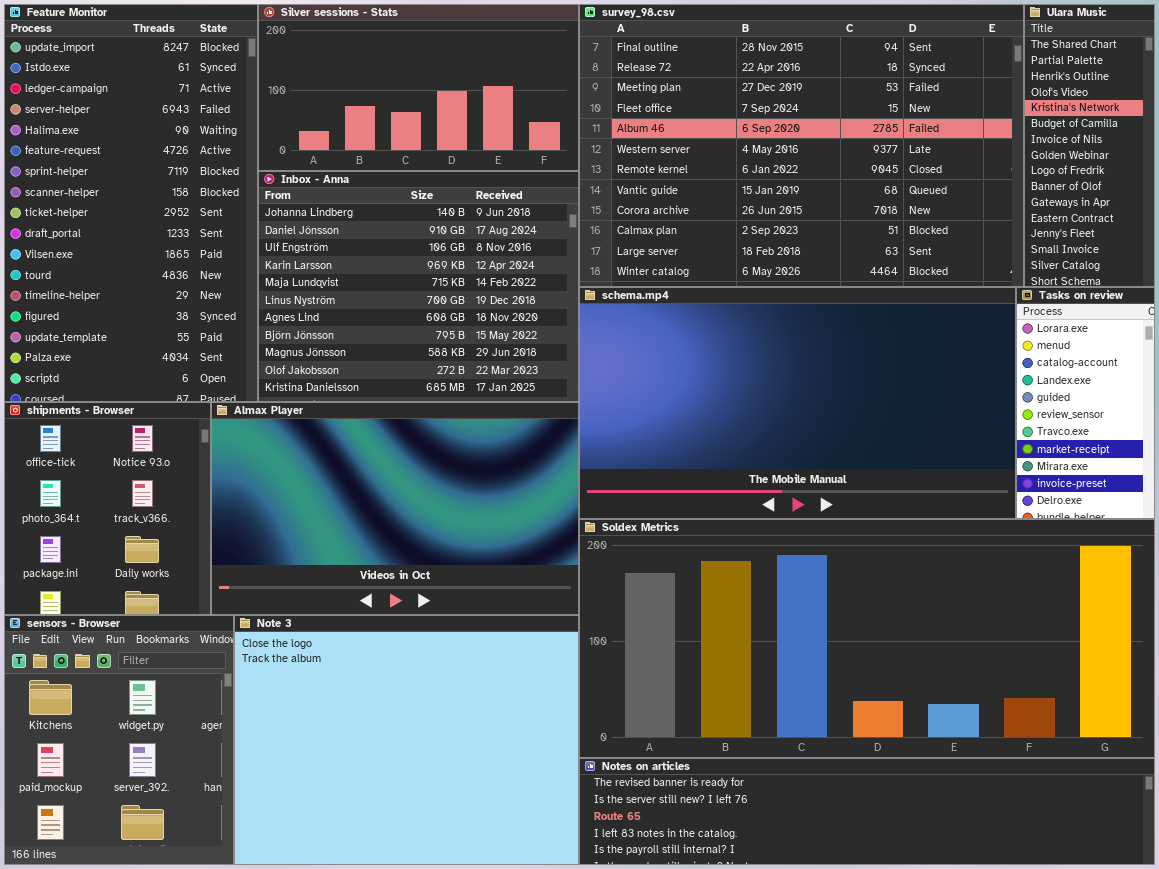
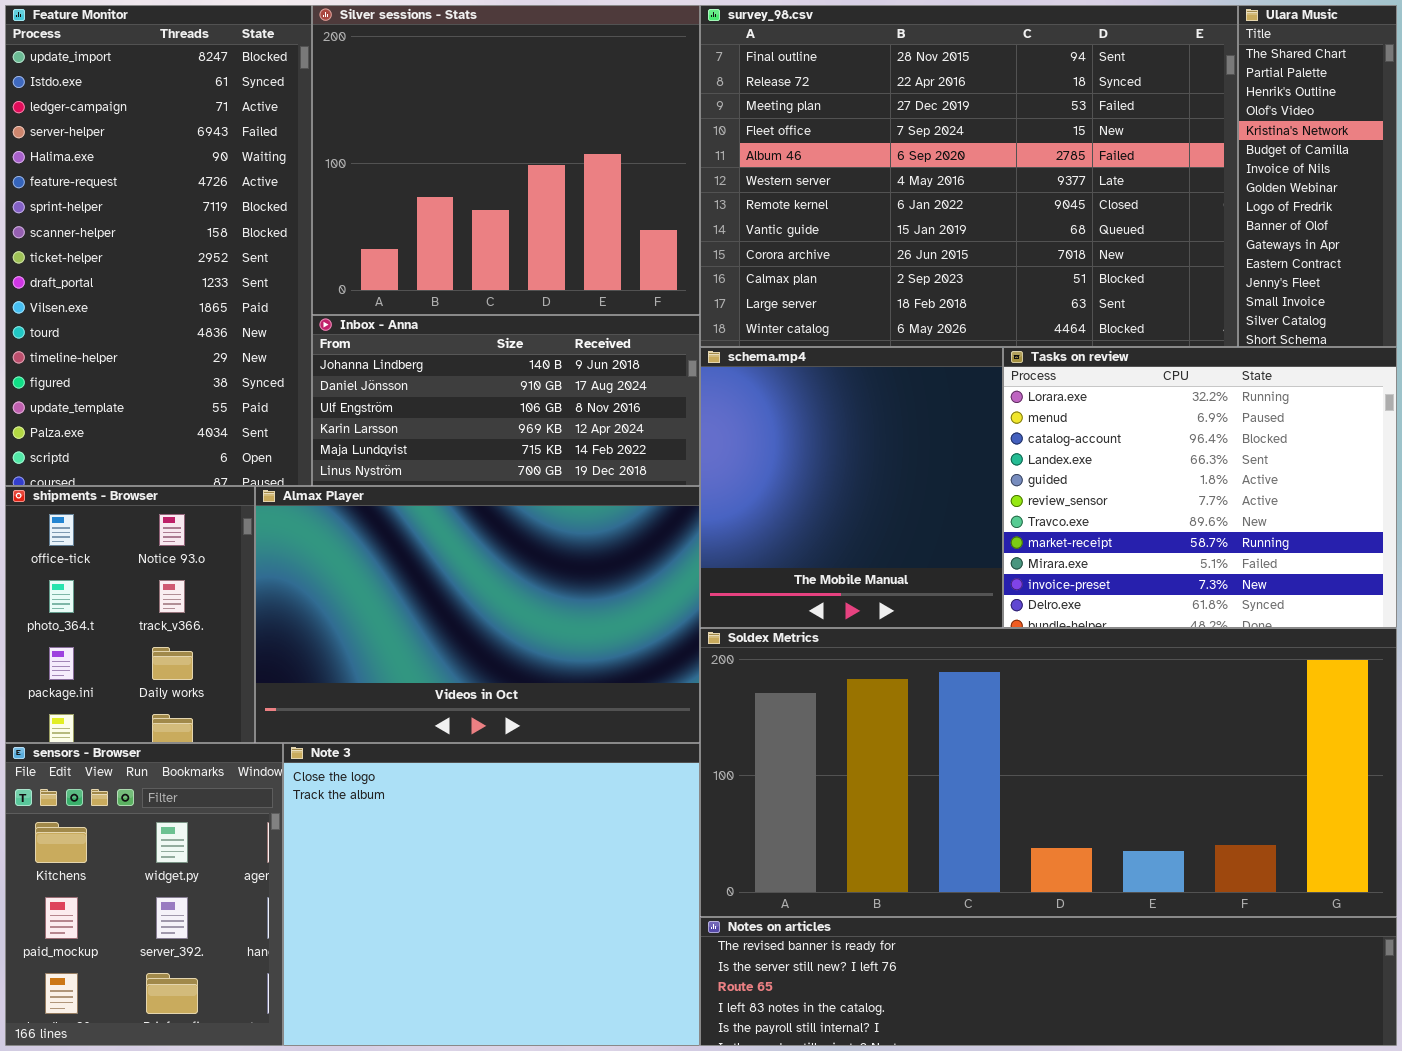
Silver sessions - Stats: [258,4,579,171] -> [312,5,700,315], resized
Inbox - Anna: [258,171,579,402] -> [312,315,700,486], resized
schema.mp4: [579,287,1016,519] -> [700,347,1003,628], resized
Tasks on review: [1016,287,1155,519] -> [1003,347,1397,628], resized

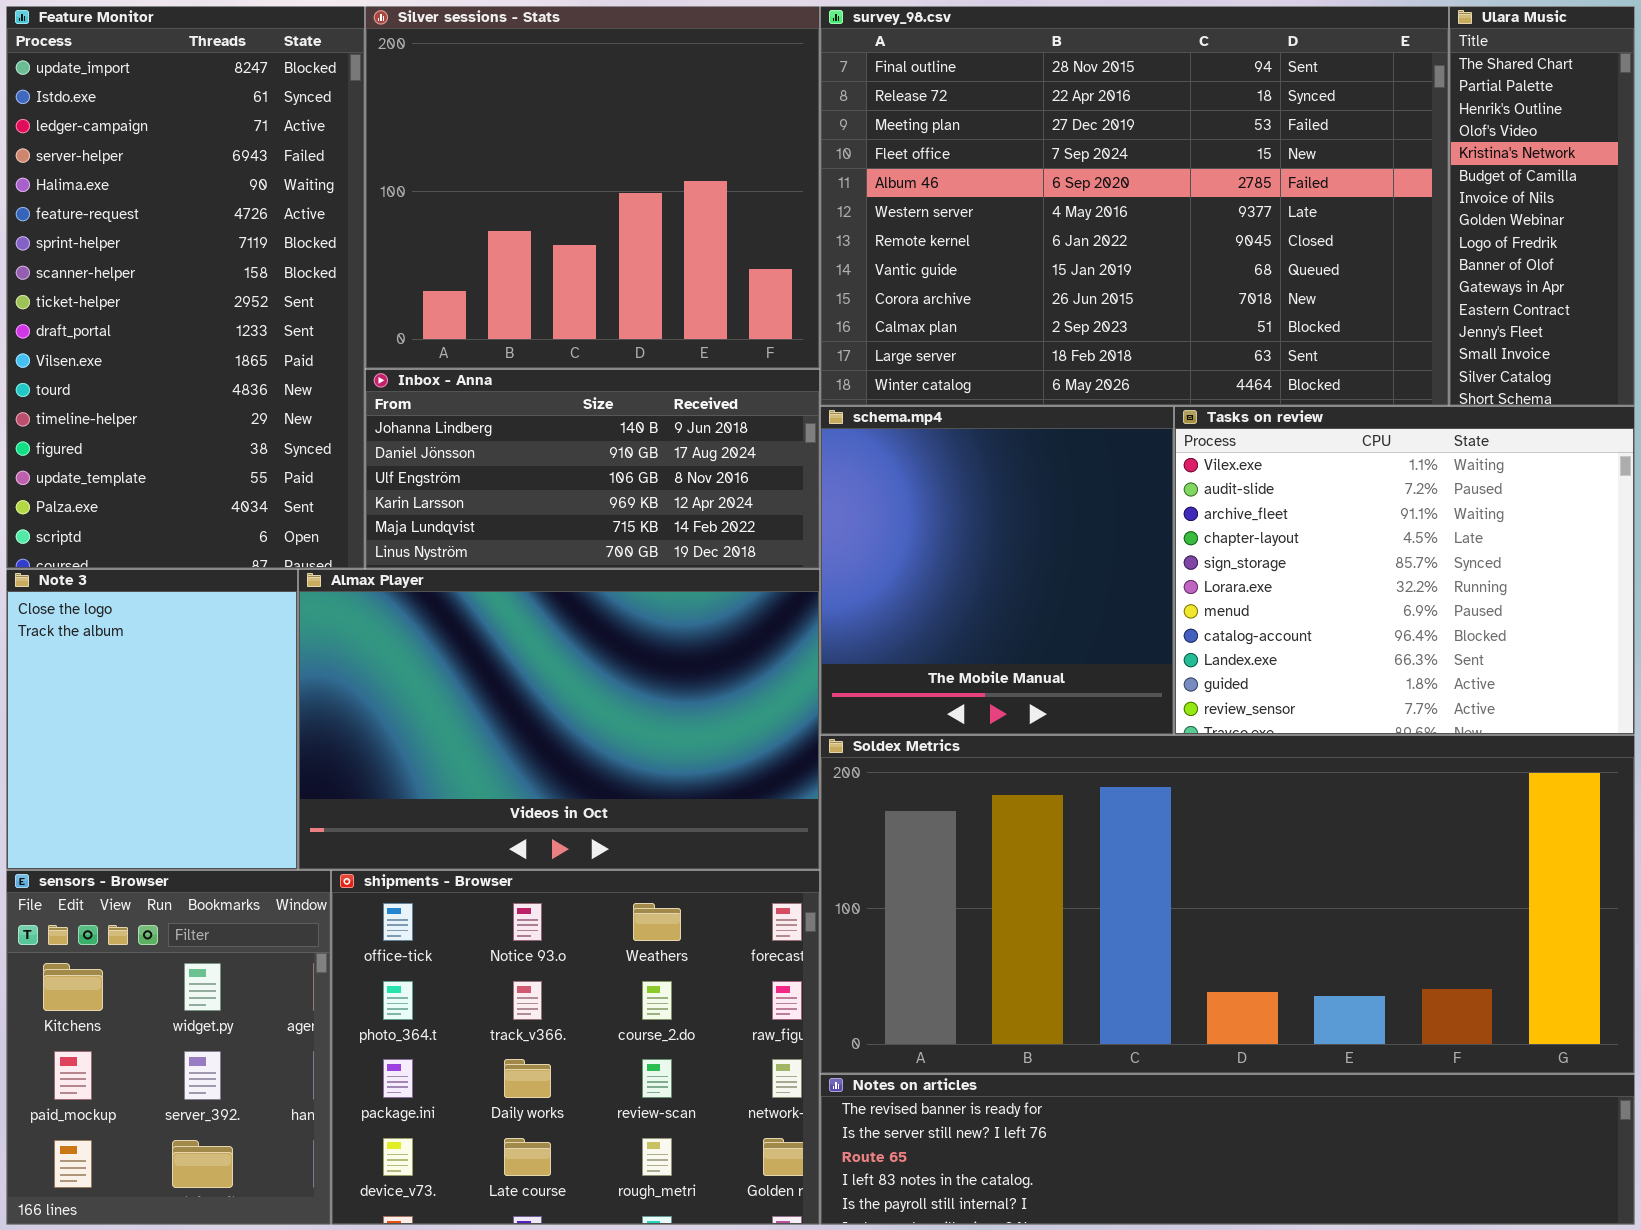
Tasks on review: [1003,347,1397,628] -> [1174,406,1635,735], scrolled up 5 rows
shipments - Browser: [5,486,255,743] -> [331,870,820,1225], moved, resized
Note 3: [283,743,700,1046] -> [6,569,298,870], moved, resized

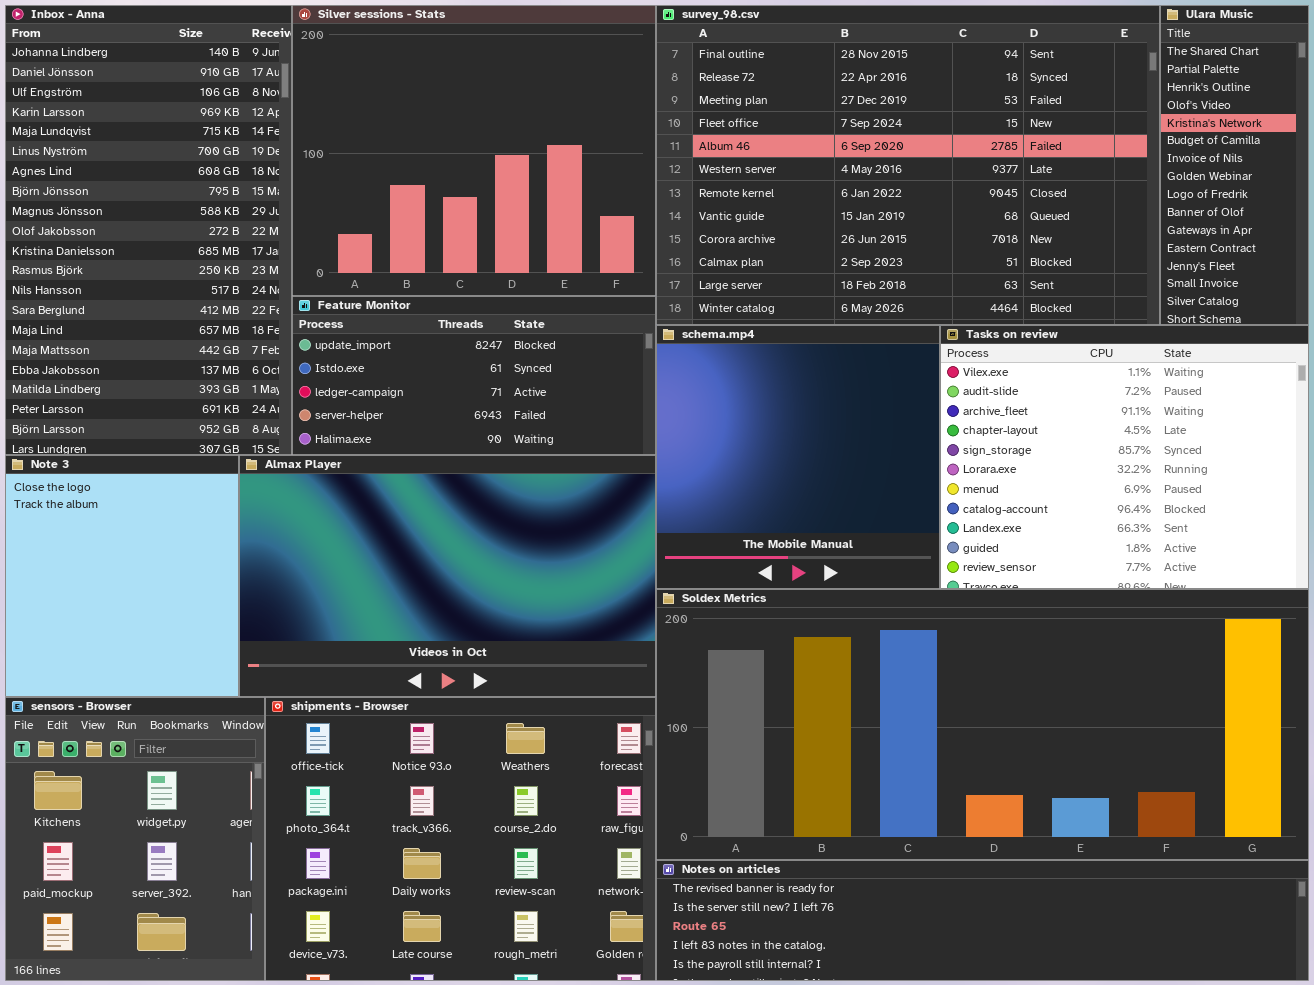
Feature Monitor: [6,6,365,569] -> [292,296,656,455], moved, resized
Inbox - Anna: [365,369,820,569] -> [5,5,292,455], moved, resized

